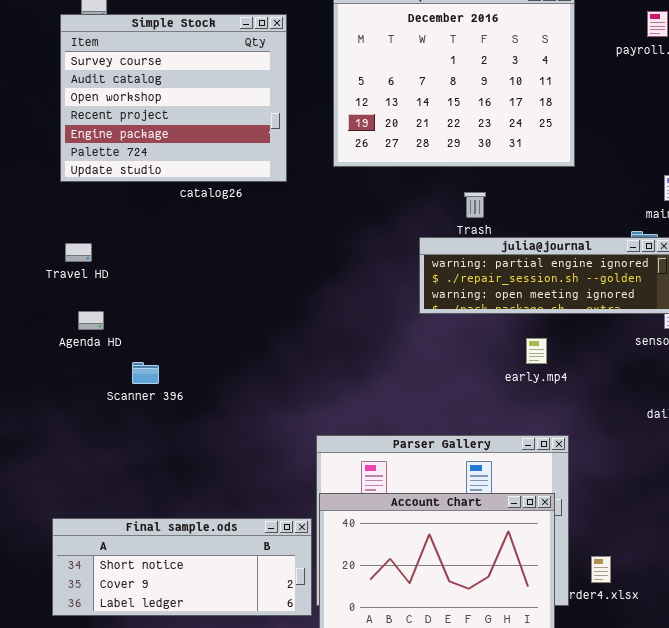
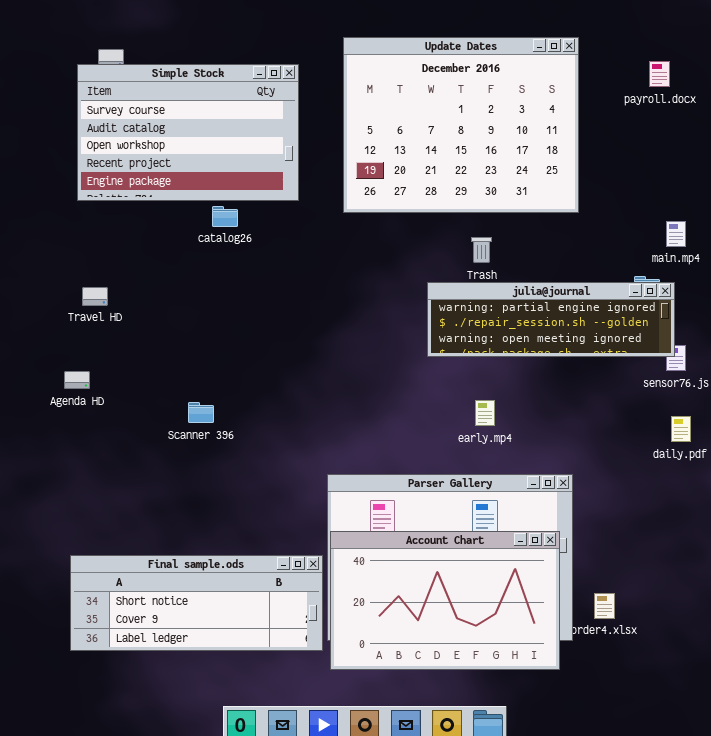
Simple Stock: [60,14,287,182] -> [77,64,299,201], resized
Agenda HD: [78,311,104,330] -> [64,371,90,389], moved
early.mp4: [526,338,547,364] -> [475,400,495,426], moved
Scanner 396: [132,362,159,384] -> [188,402,214,423], moved

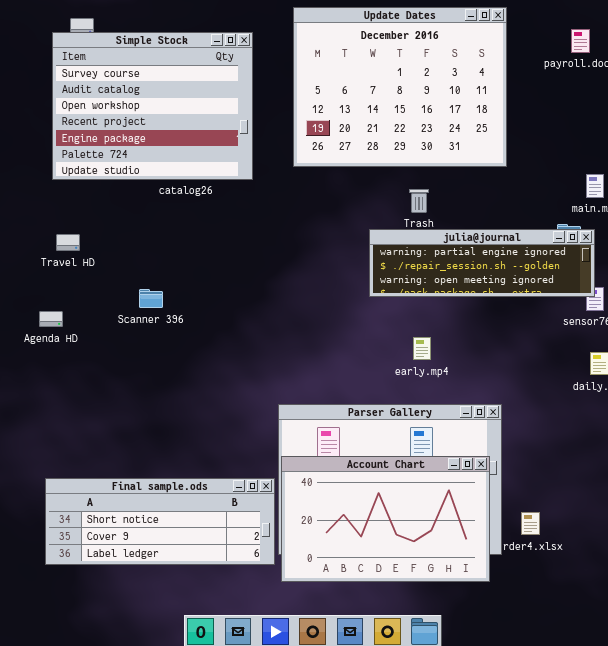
Simple Stock: [77,64,299,201] -> [52,32,253,180], resized
Scanner 396: [188,402,214,423] -> [139,289,163,308], moved

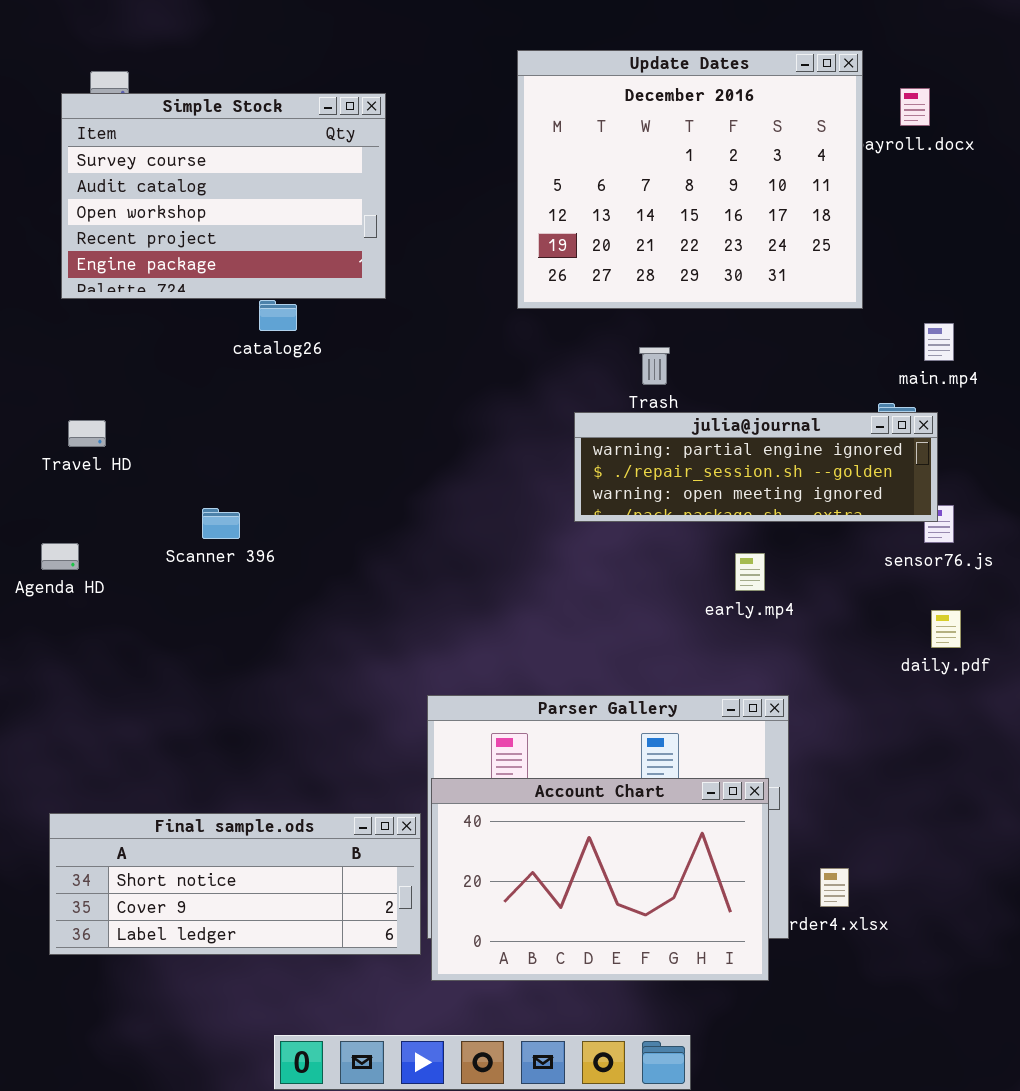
Update Dates: [293,7,507,167] -> [517,50,863,309], moved
Simple Stock: [52,32,253,180] -> [61,93,386,299], resized
early.mp4: [413,337,431,360] -> [735,553,765,591], moved

